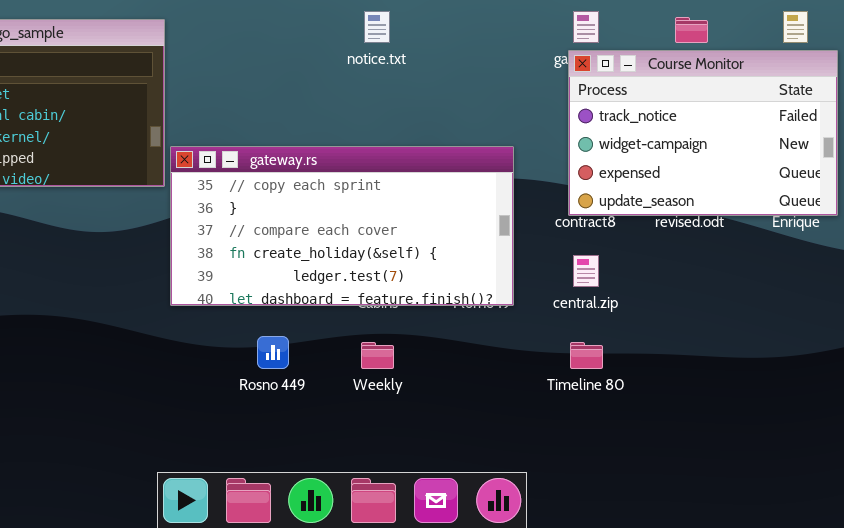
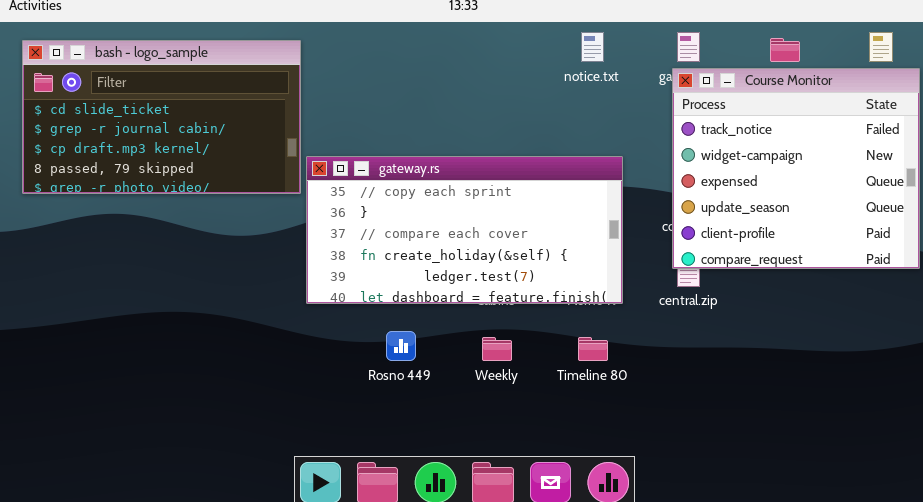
notice.txt: [364,11,390,43] -> [581,32,604,62], moved
Course Monitor: [568,50,838,216] -> [672,68,920,269], resized
Timeline 80: [570,342,603,369] -> [578,337,608,361], moved

